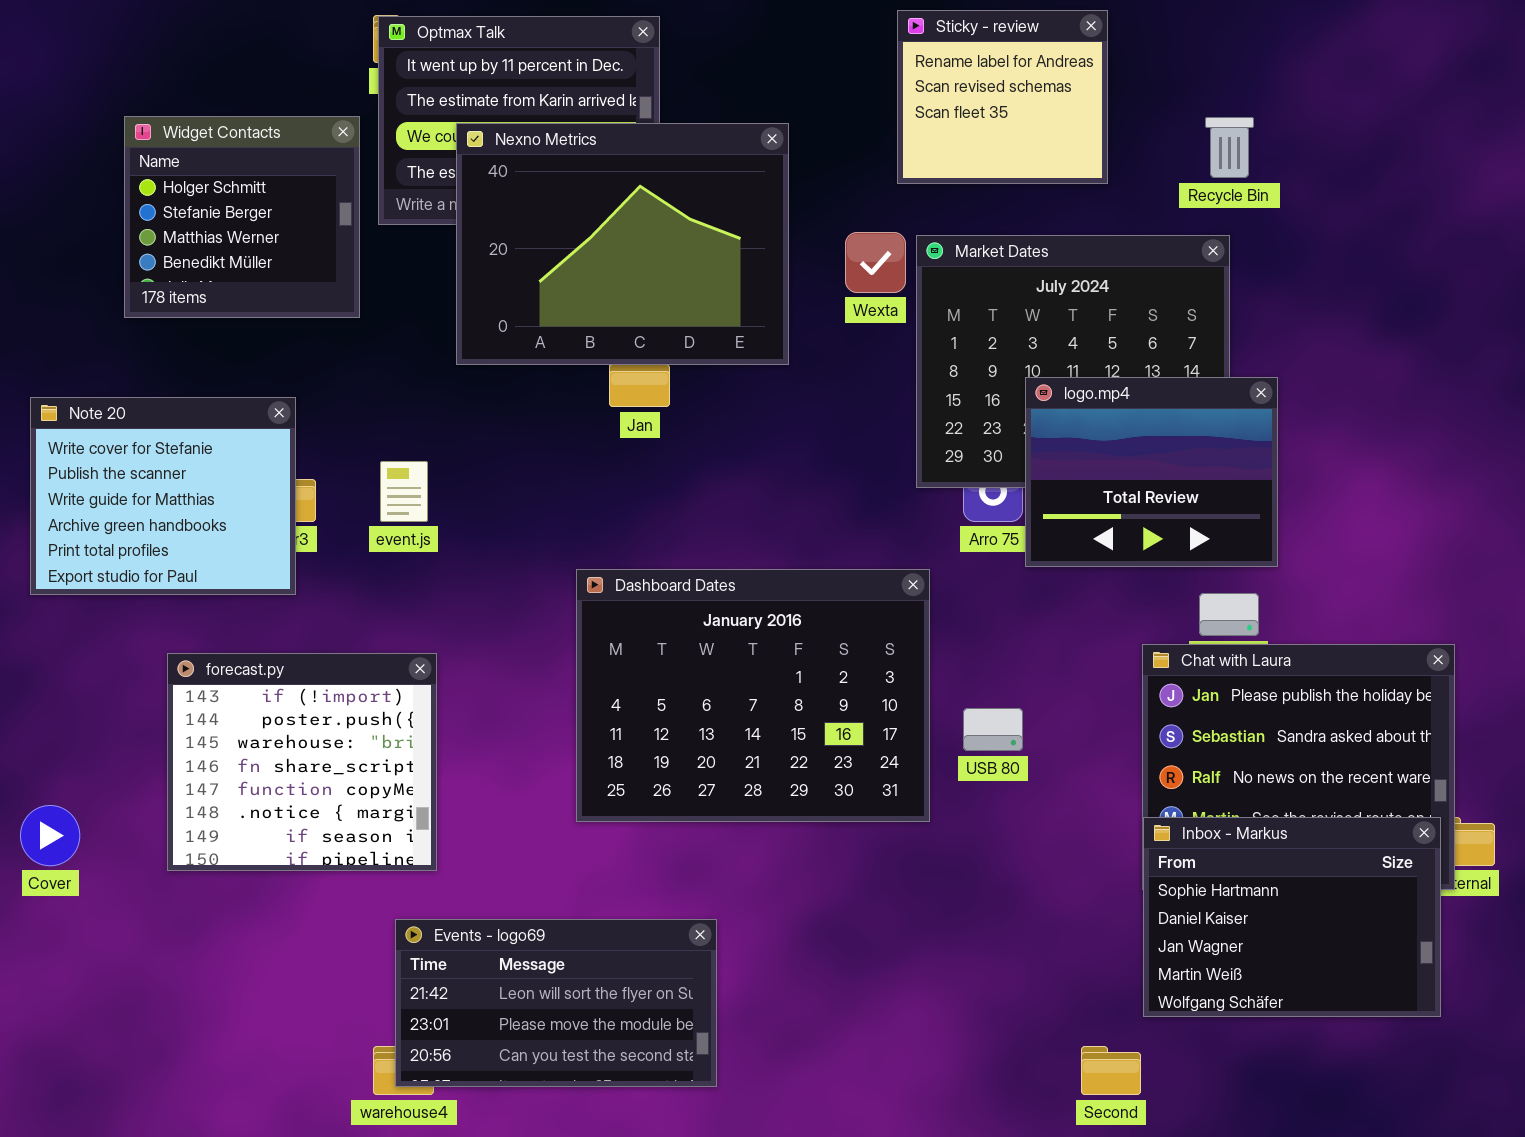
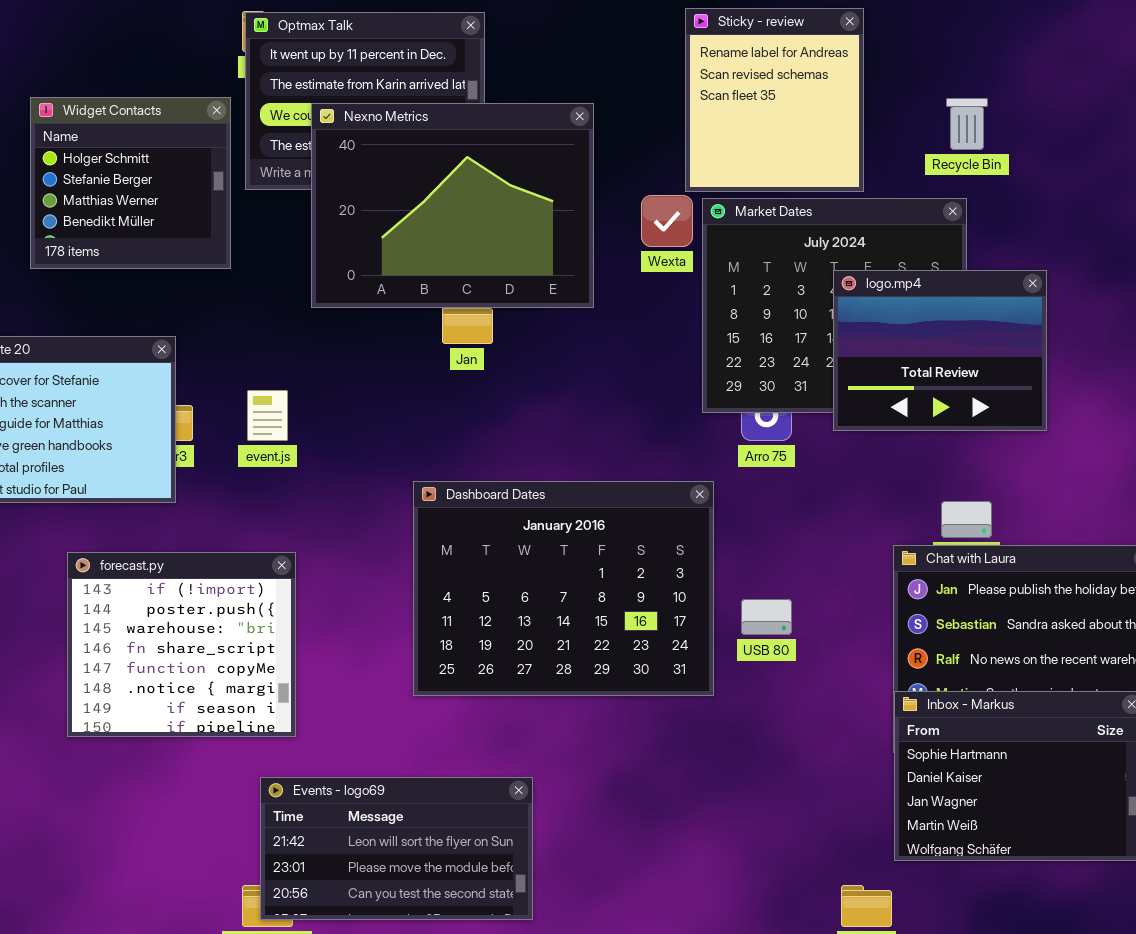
Sticky - review: [897,10,1108,184] -> [685,8,864,192], resized
logo.mp4: [1025,377,1278,567] -> [833,270,1047,431], moved

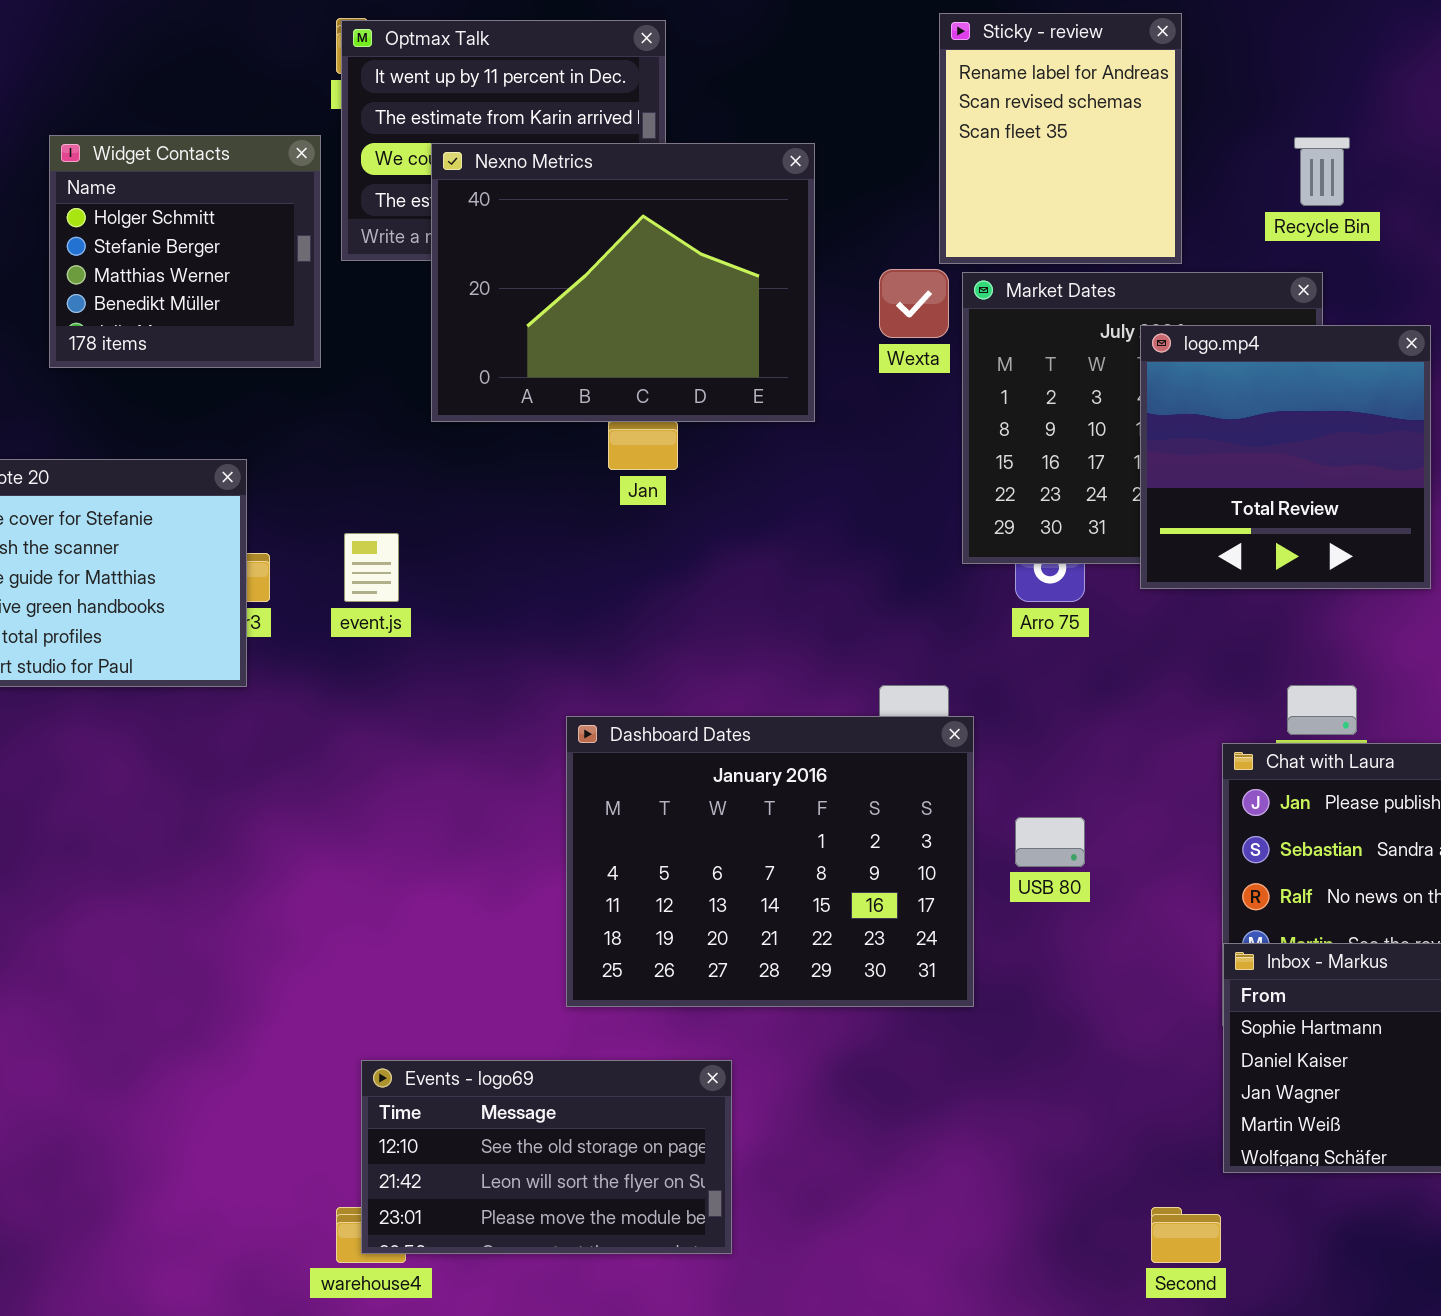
logo.mp4: [833,270,1047,431] -> [1140,325,1431,589], resized
Dashboard Dates: [413,481,714,696] -> [566,716,974,1007], moved
forecast.py: [67,552,296,737] -> none, closed
Events - logo69: [260,777,533,920] -> [361,1060,732,1254], scrolled up 1 row

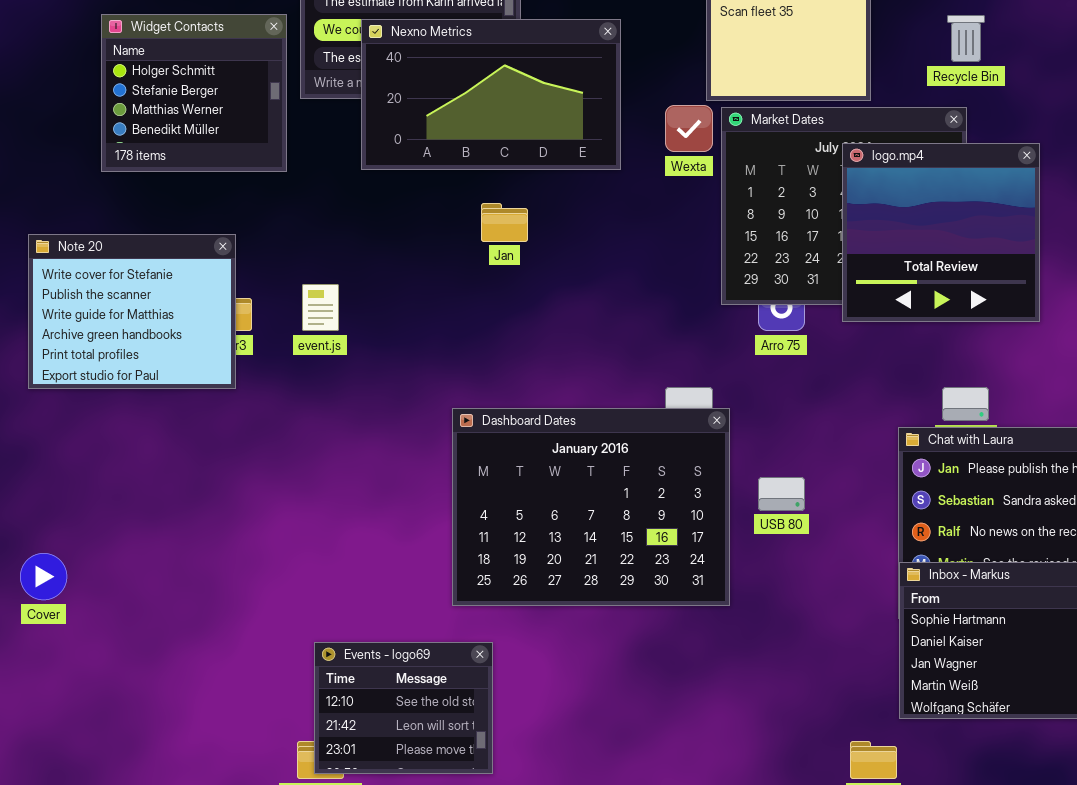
Nexno Metrics: [431,143,815,422] -> [361,19,621,170], resized
Events - logo69: [361,1060,732,1254] -> [314,642,493,774], resized

